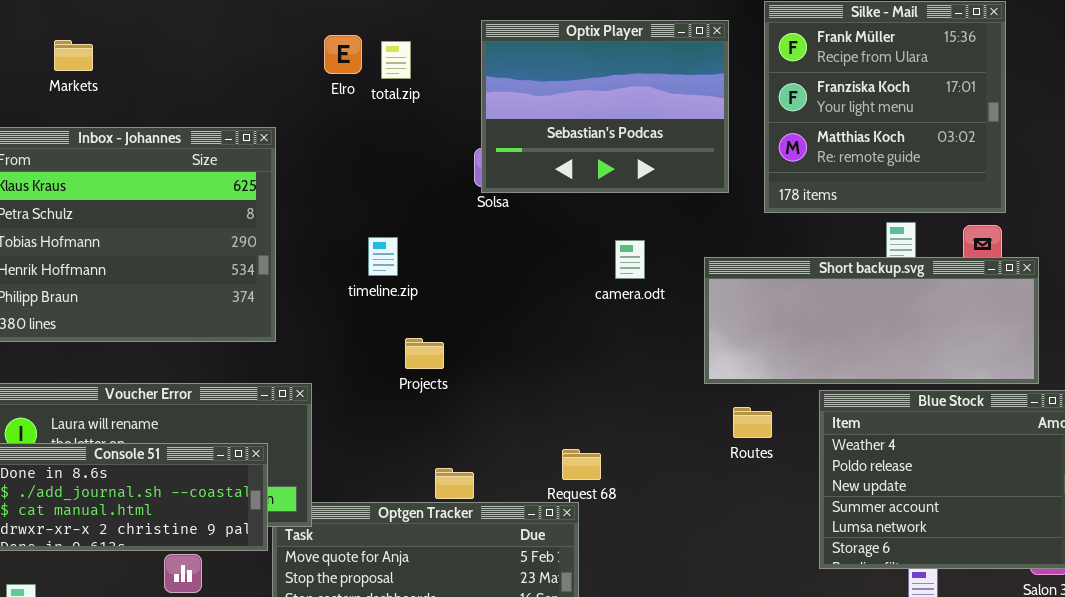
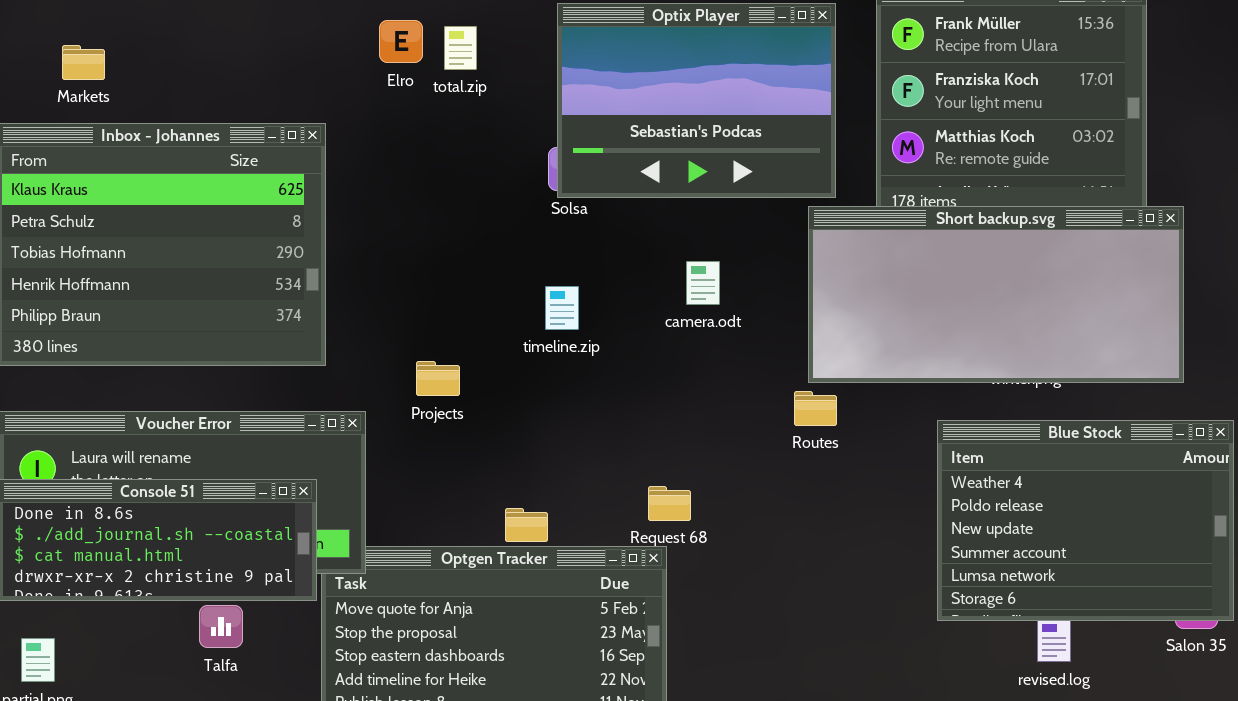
Markets: [54,40,93,71] -> [62,45,105,80], moved
timeline.zip: [368,237,398,276] -> [545,286,579,330], moved
camera.odt: [615,240,645,279] -> [686,261,720,305], moved
Short backup.svg: [704,257,1039,384] -> [808,206,1184,383], moved, resized
Projects: [405,338,444,369] -> [416,361,460,396], moved
Routes: [733,407,772,438] -> [794,391,837,426], moved

